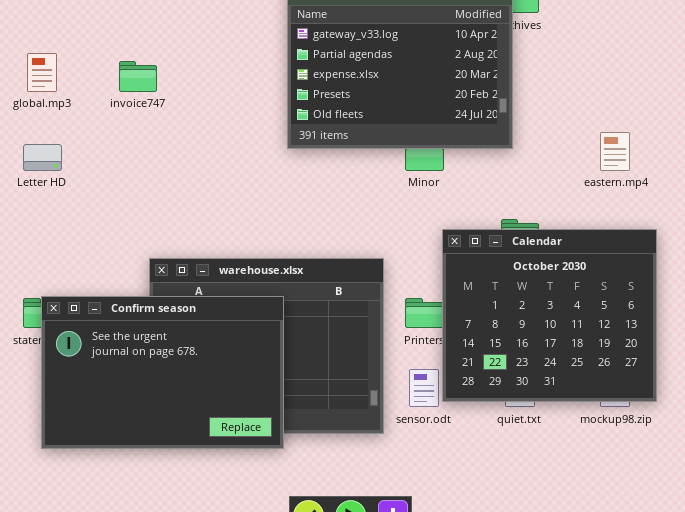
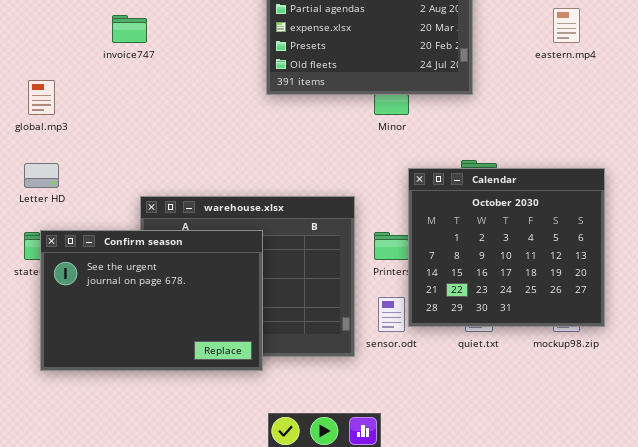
global.mp3: [27,53,57,92] -> [28,80,55,115], moved
eastern.mp4: [600,132,630,171] -> [553,8,580,43], moved
Letter HD: [23,144,62,171] -> [24,163,59,188], moved

